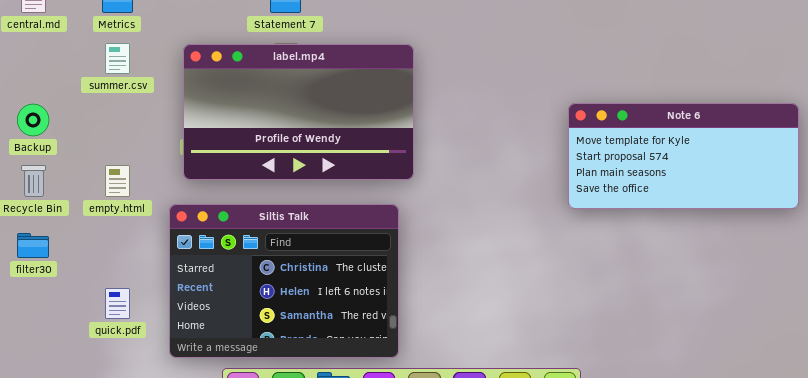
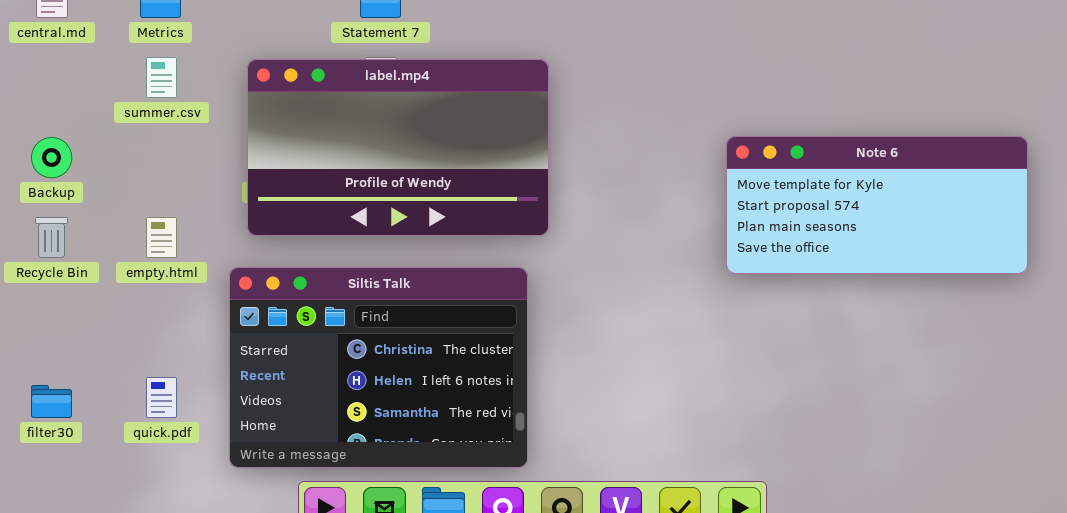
Note 6: [568,103,799,209] -> [726,136,1028,274], moved
filter30: [17,233,49,258] -> [31,385,72,418], moved

